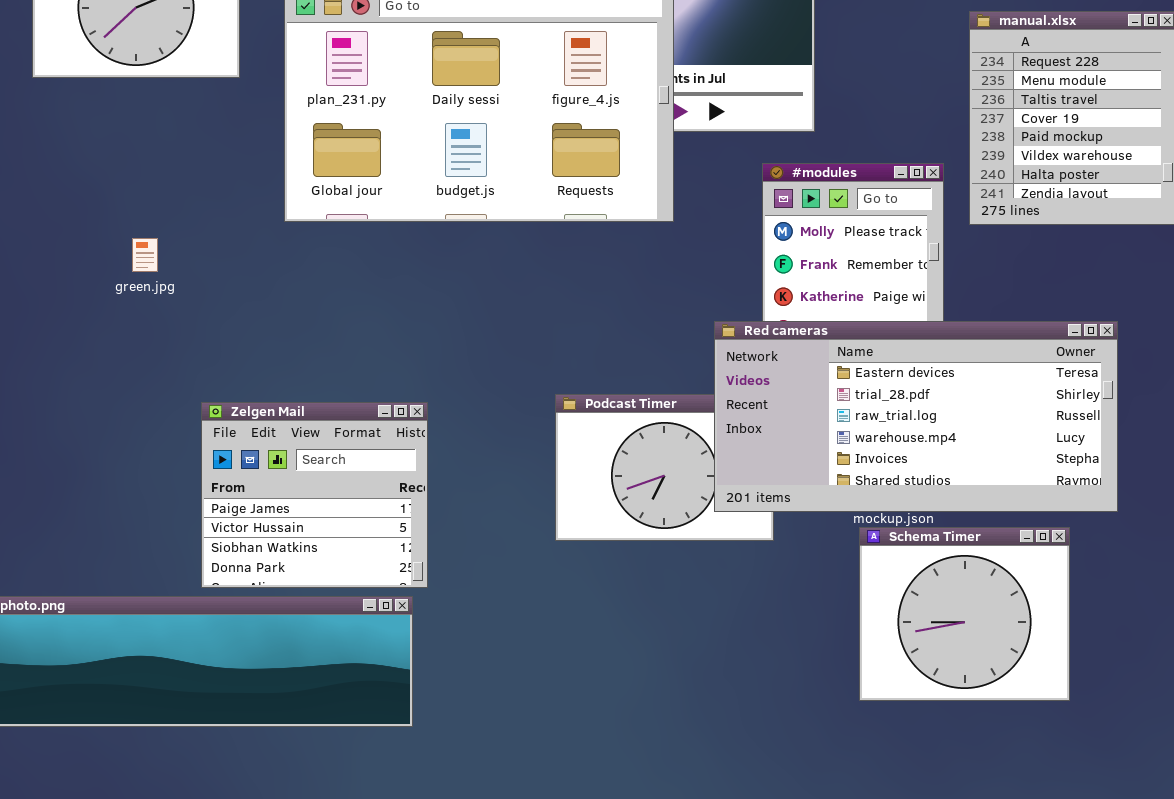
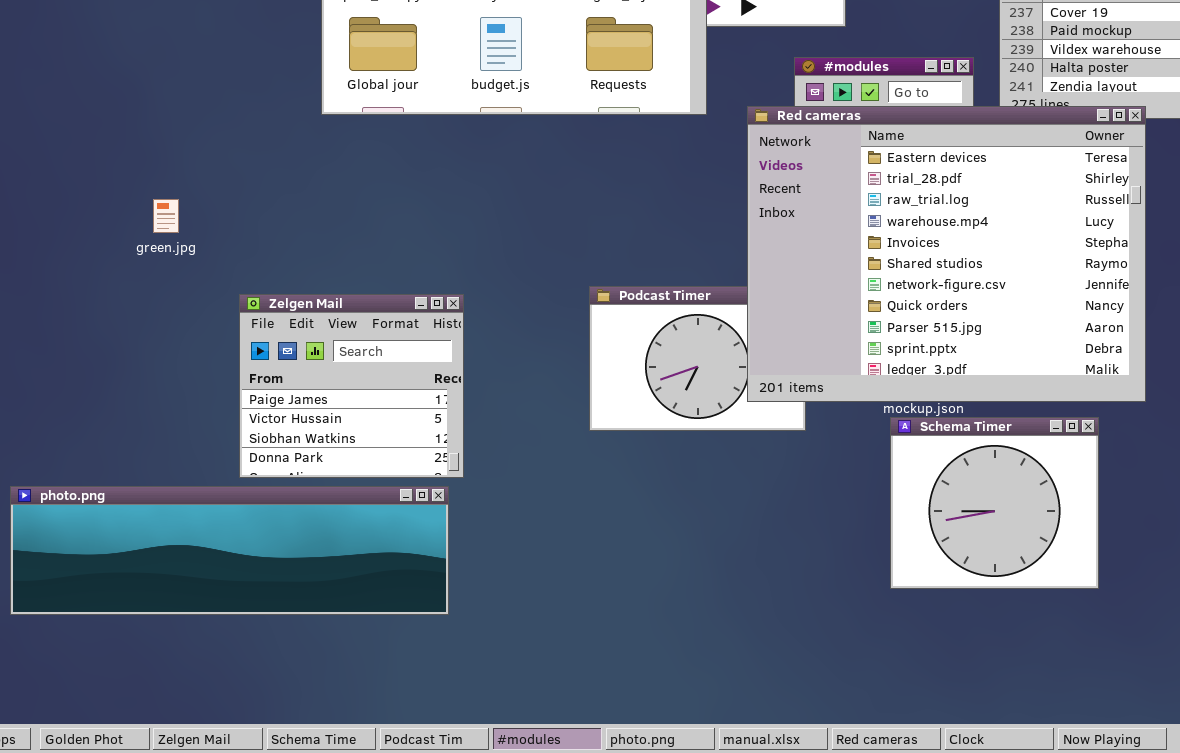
green.jpg: [132,238,158,272] -> [153,199,179,233], moved
Red cameras: [714,321,1118,512] -> [747,106,1146,402], resized

